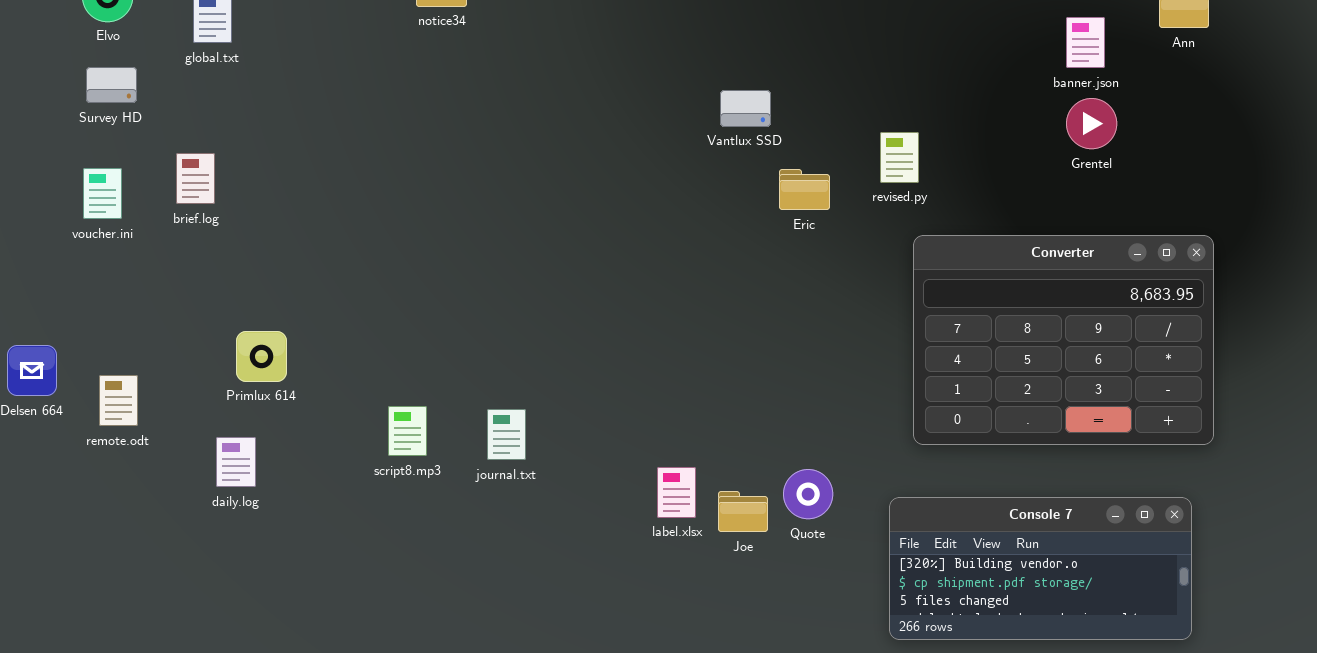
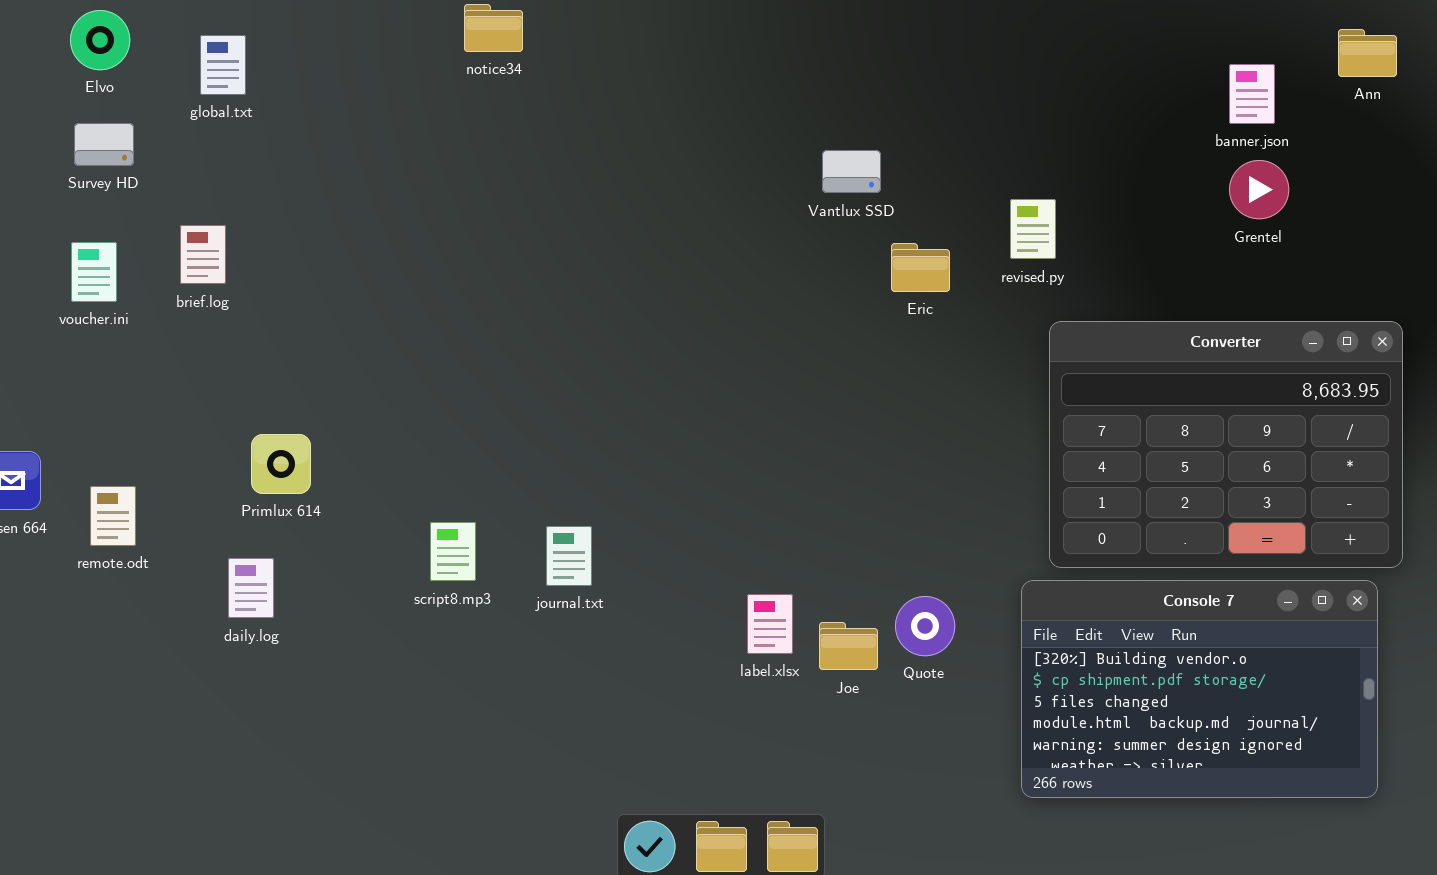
Console 7: [889,497,1192,640] -> [1021,580,1378,798], resized

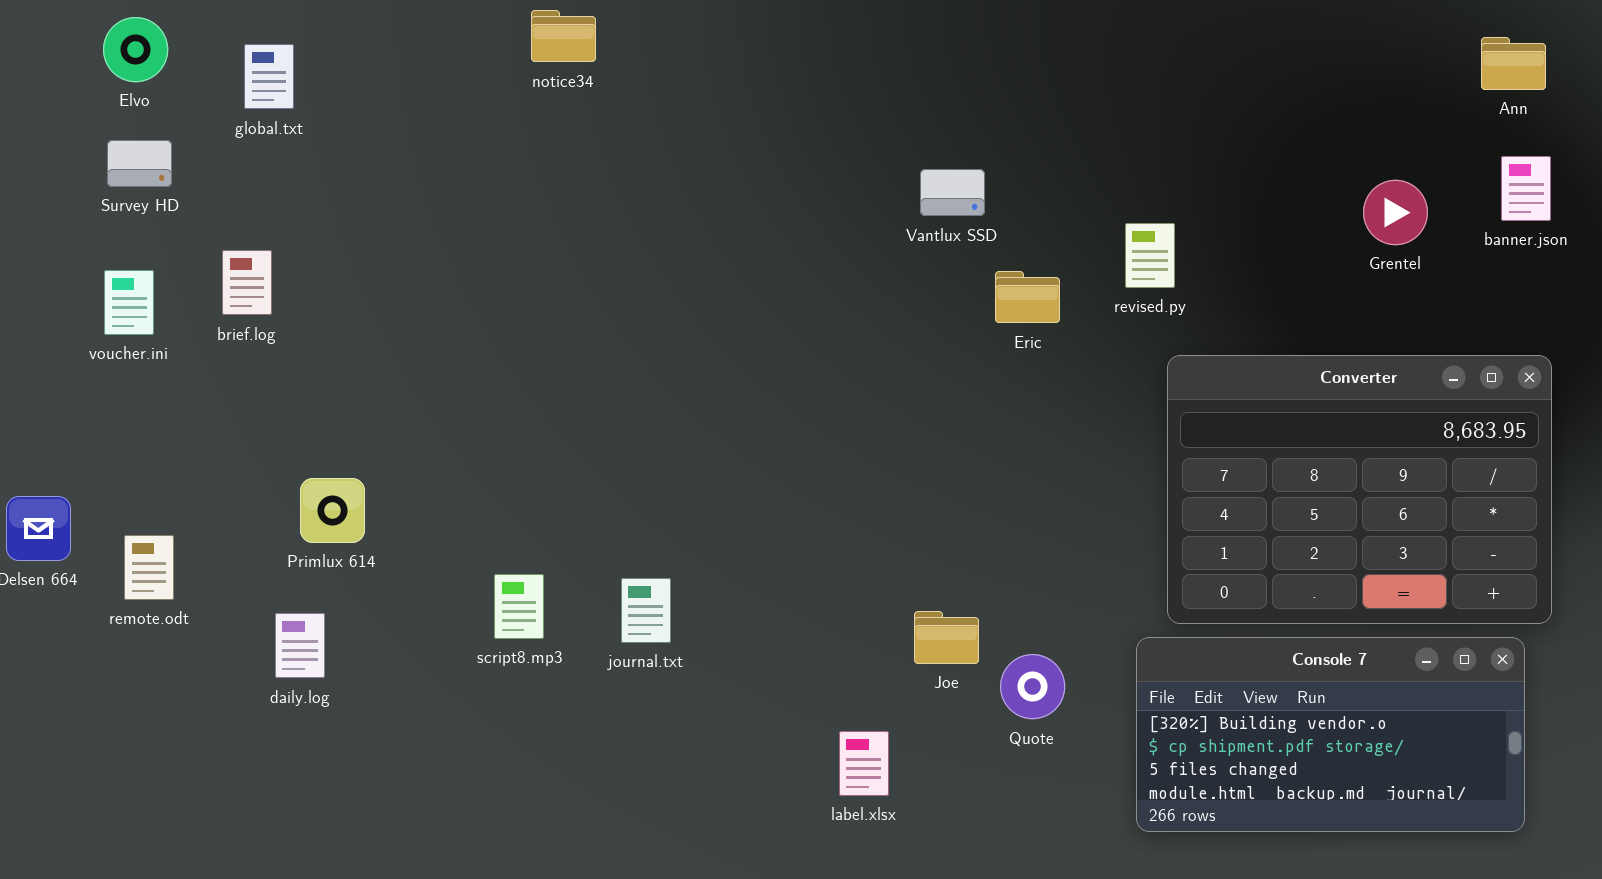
banner.json: [1229,64,1275,124] -> [1501,156,1551,221], moved
Console 7: [1021,580,1378,798] -> [1136,637,1525,832], resized
label.xlsx: [747,594,793,654] -> [839,731,889,796], moved
Joe: [819,622,878,670] -> [914,611,979,664], moved

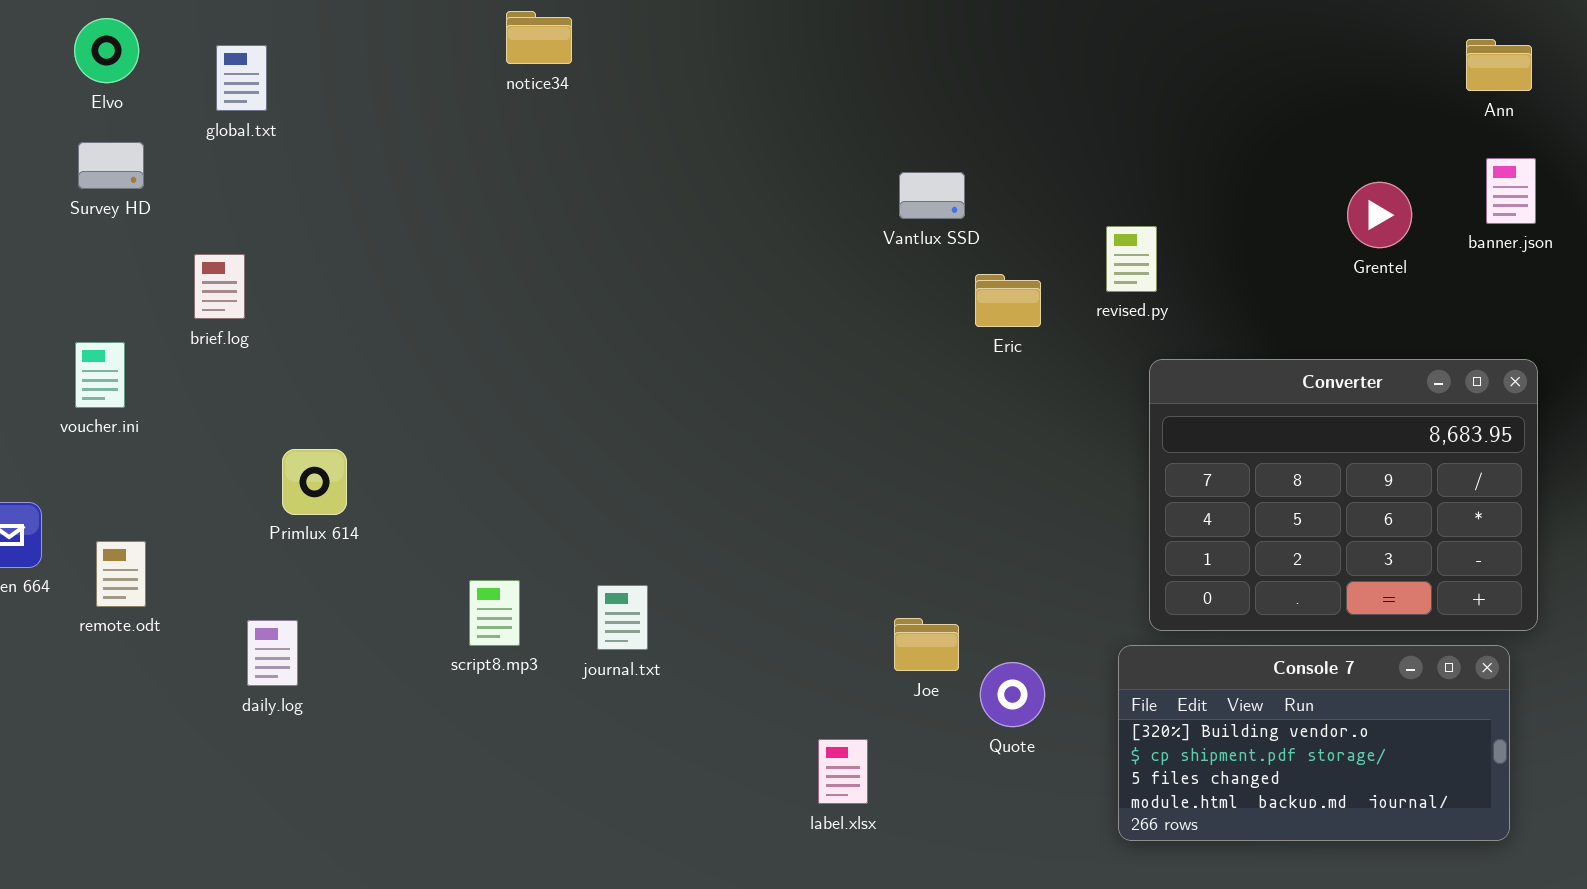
voucher.ini: [104,270,154,335] -> [75,342,125,408], moved
Primlux 614: [300,478,365,543] -> [282,449,347,515], moved

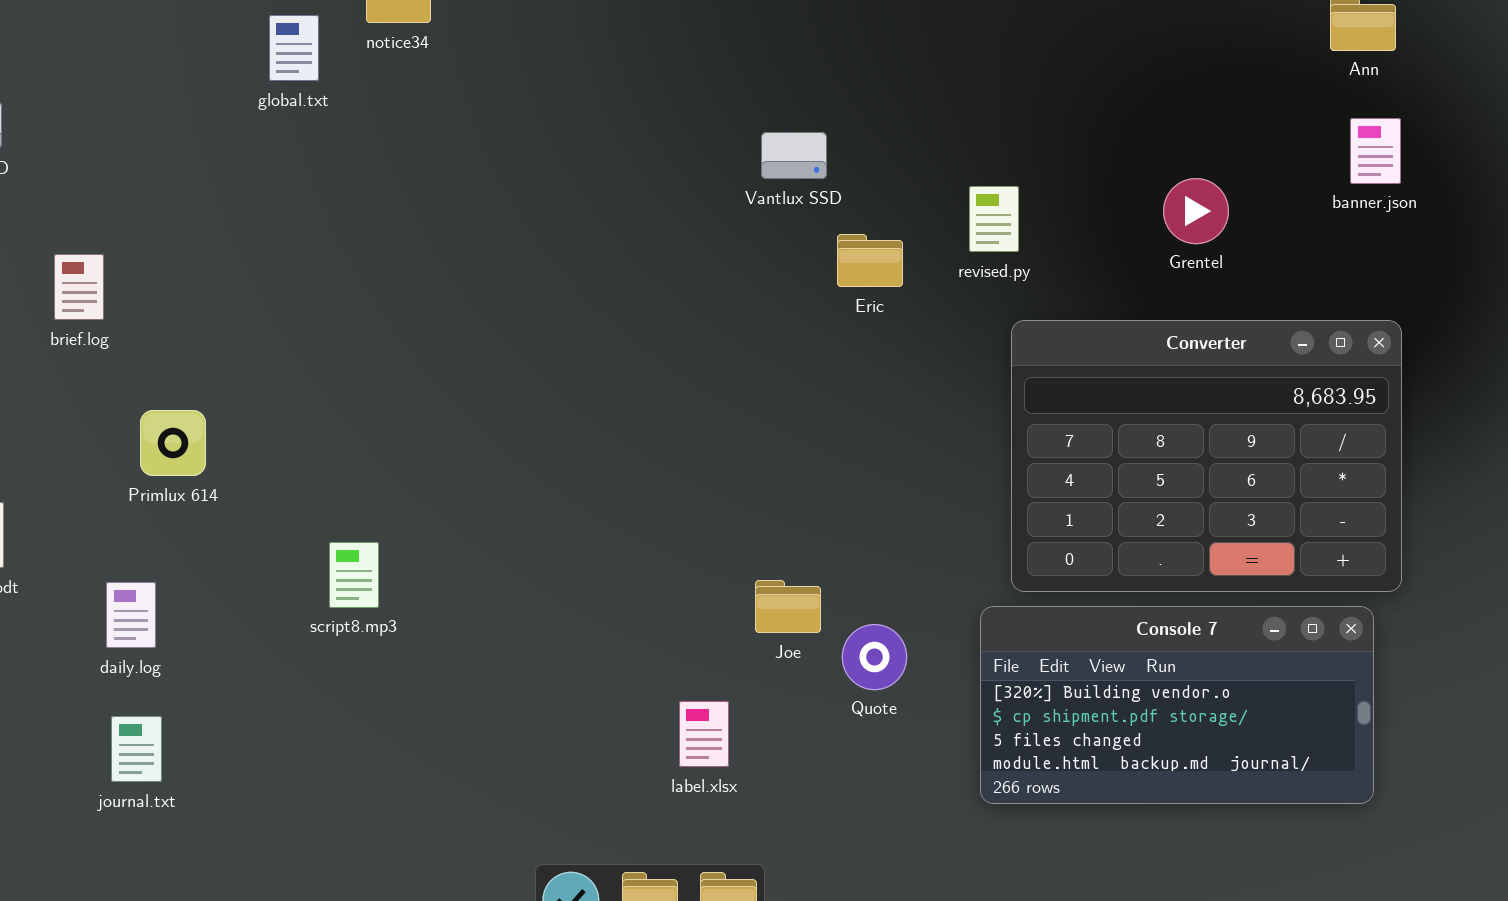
global.txt: [216,45,267,111] -> [269,15,319,81], moved
Grentel: [1347,182,1412,248] -> [1163,178,1229,244], moved
brief.log: [194,254,245,319] -> [54,254,104,320], moved
journal.txt: [597,585,648,650] -> [111,716,162,782], moved

